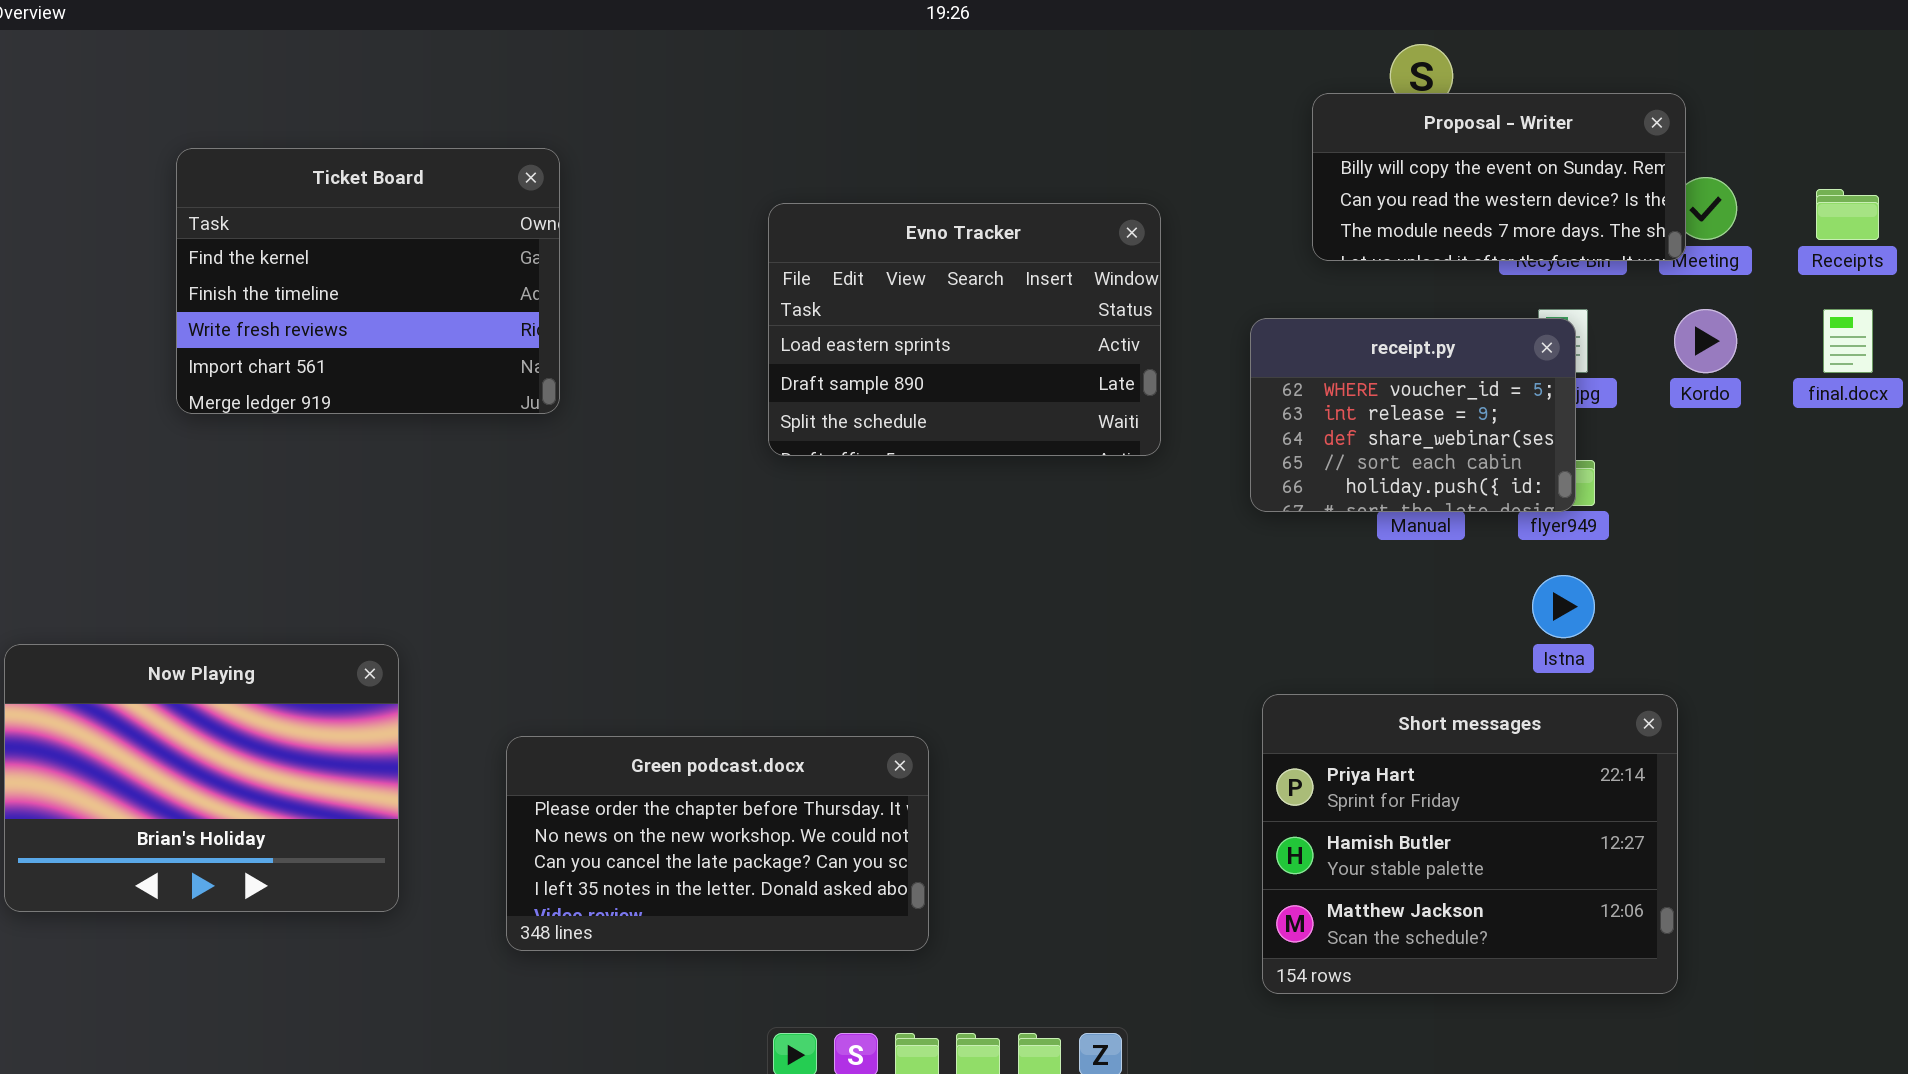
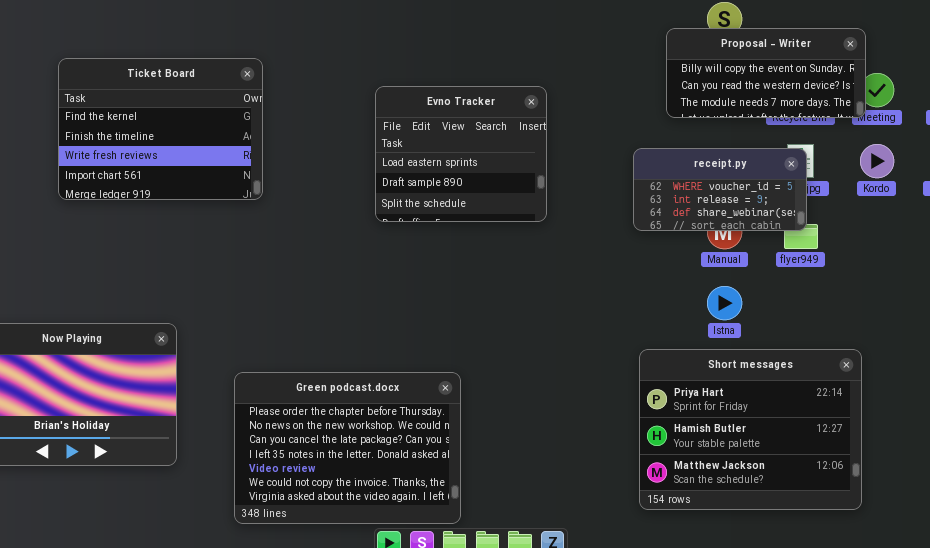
Evno Tracker: [768,203,1161,456] -> [375,86,547,222], resized
receipt.py: [1250,318,1576,512] -> [633,148,807,231], resized
Istna: [1532,575,1595,638] -> [707,286,742,320], moved
Green podcast.docx: [506,736,929,951] -> [234,372,461,524], resized

